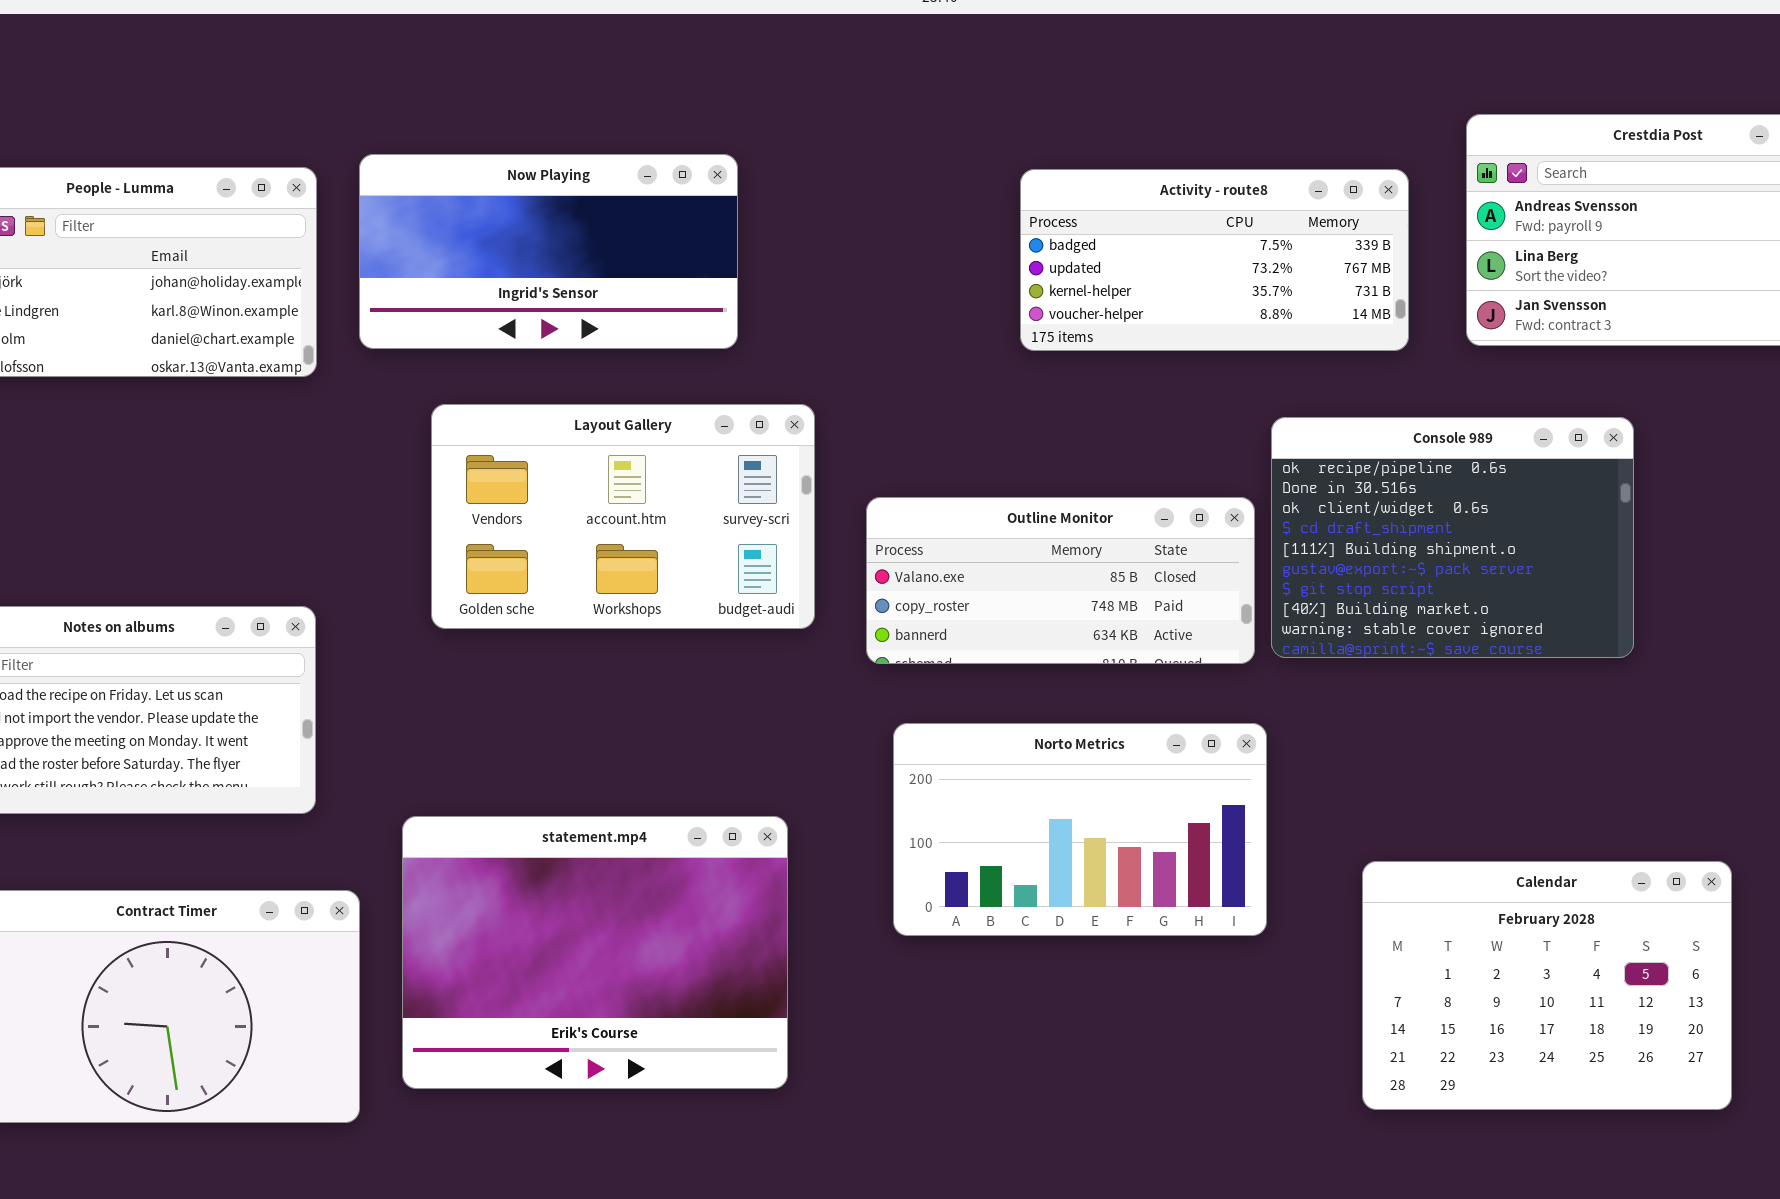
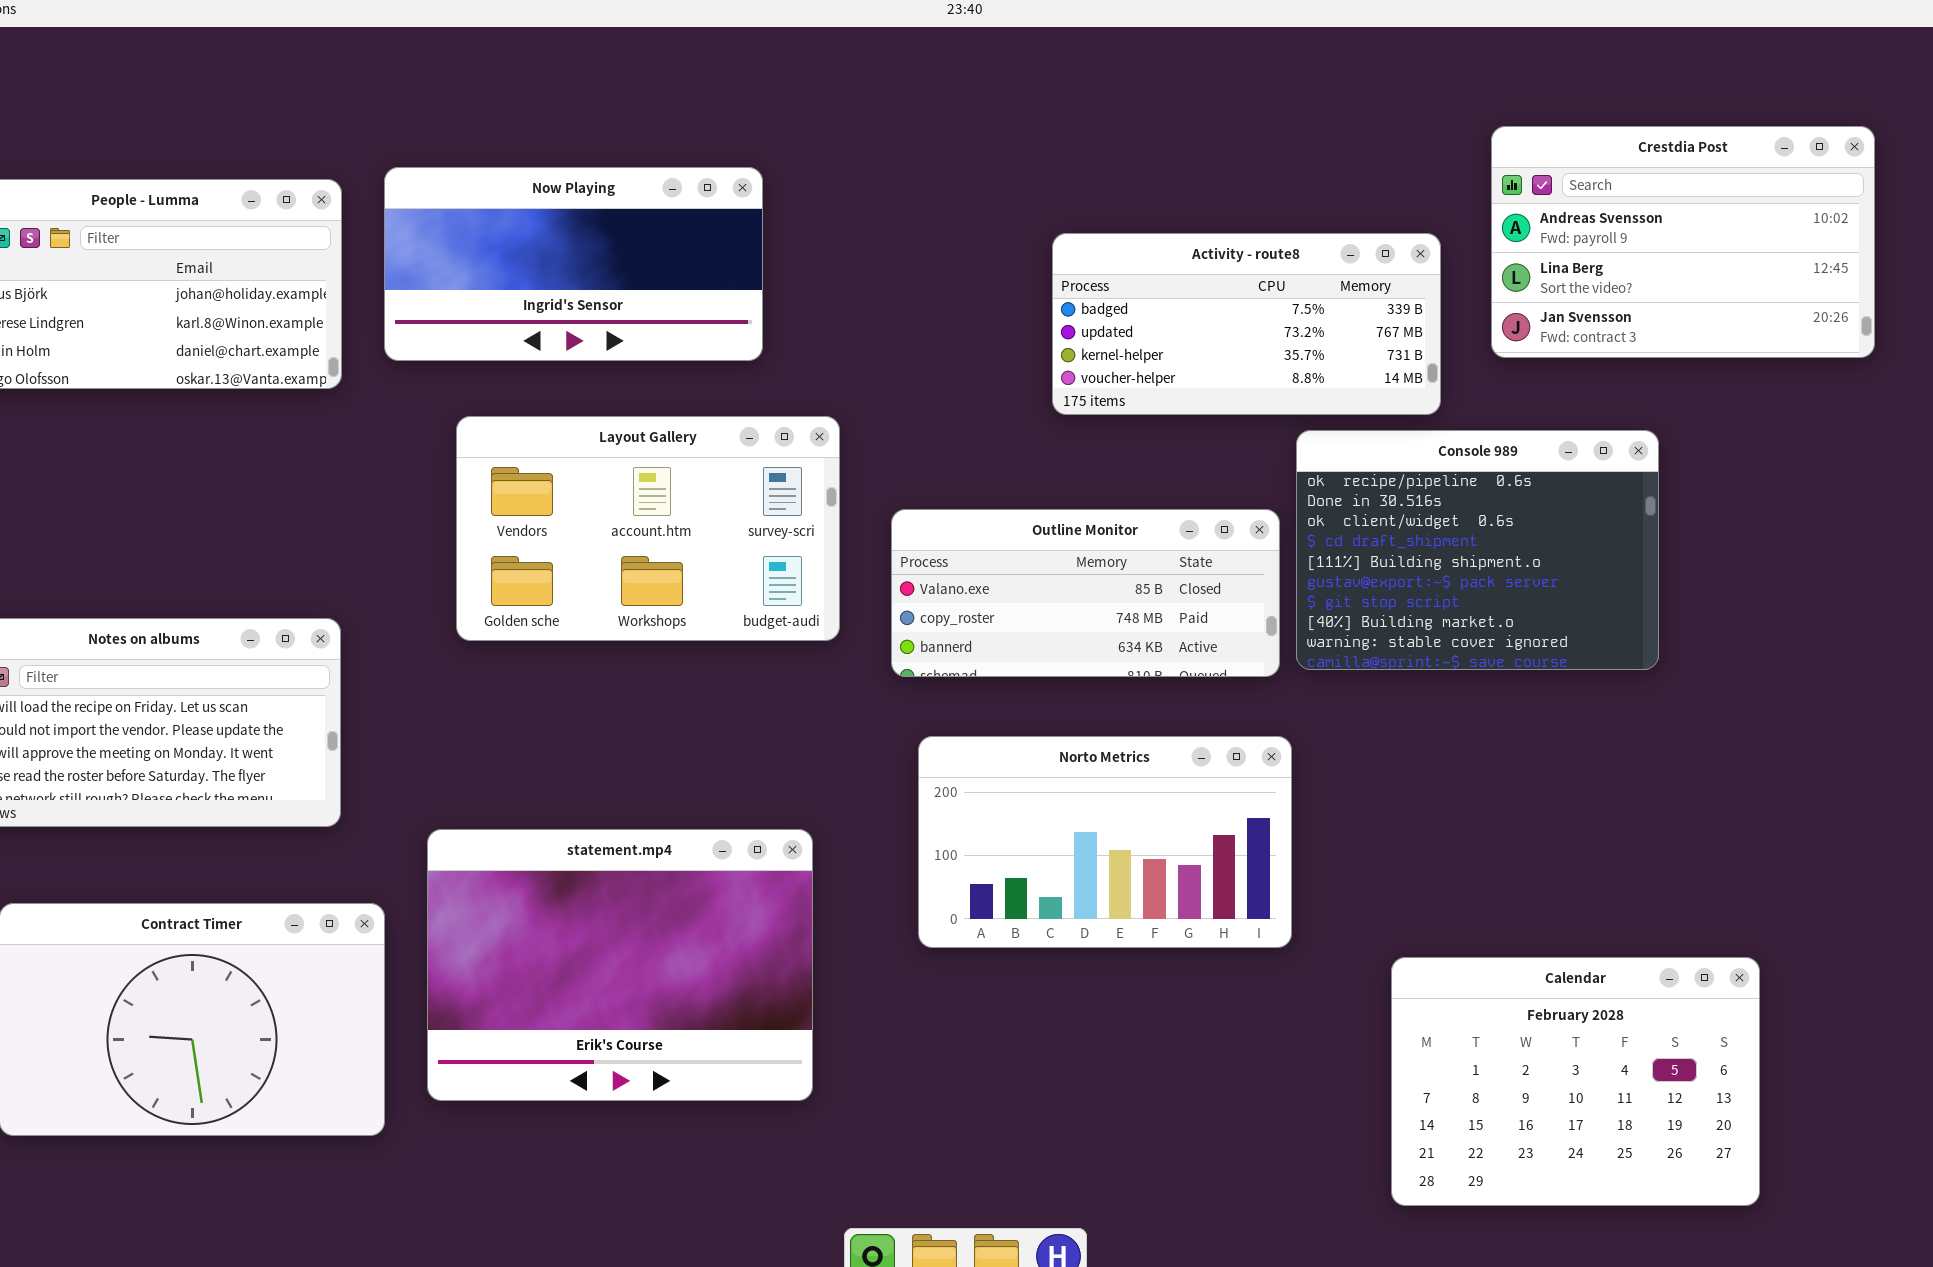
Activity - route8: [1020,169,1409,351] -> [1052,233,1441,415], moved
Calendar: [1362,861,1732,1110] -> [1391,957,1760,1206], moved

